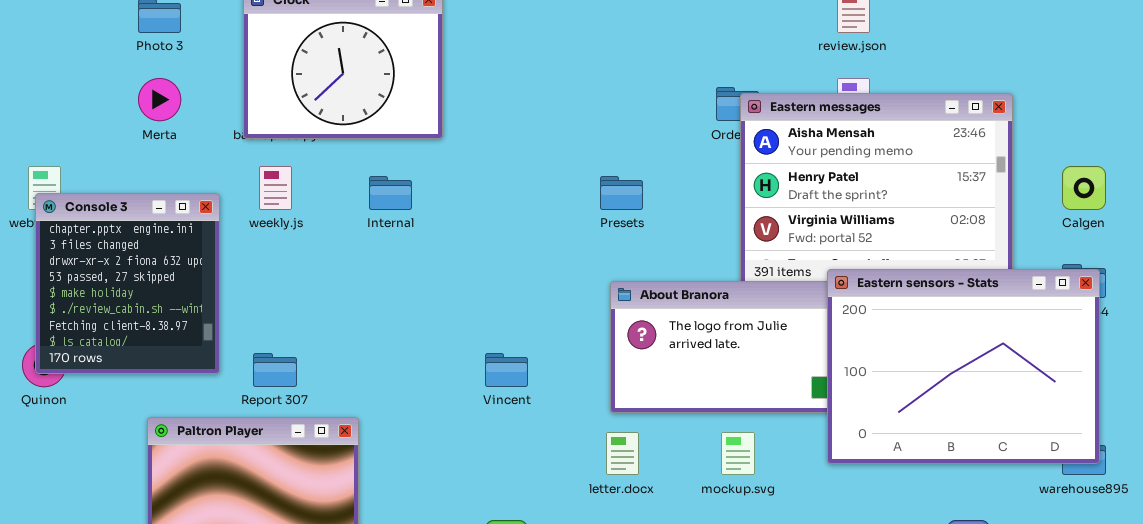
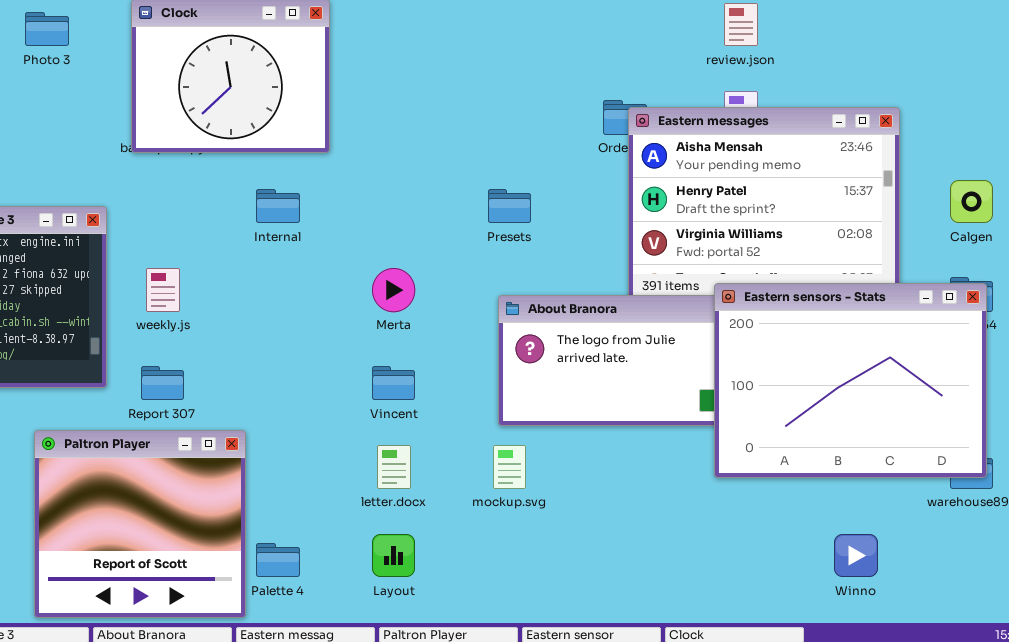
Merta: [138,78,181,121] -> [372,268,415,312], moved
weekly.js: [259,166,292,210] -> [146,268,180,312], moved
letter.docx: [606,432,639,475] -> [377,445,411,489], moved
mockup.svg: [721,432,755,475] -> [493,445,526,489], moved

